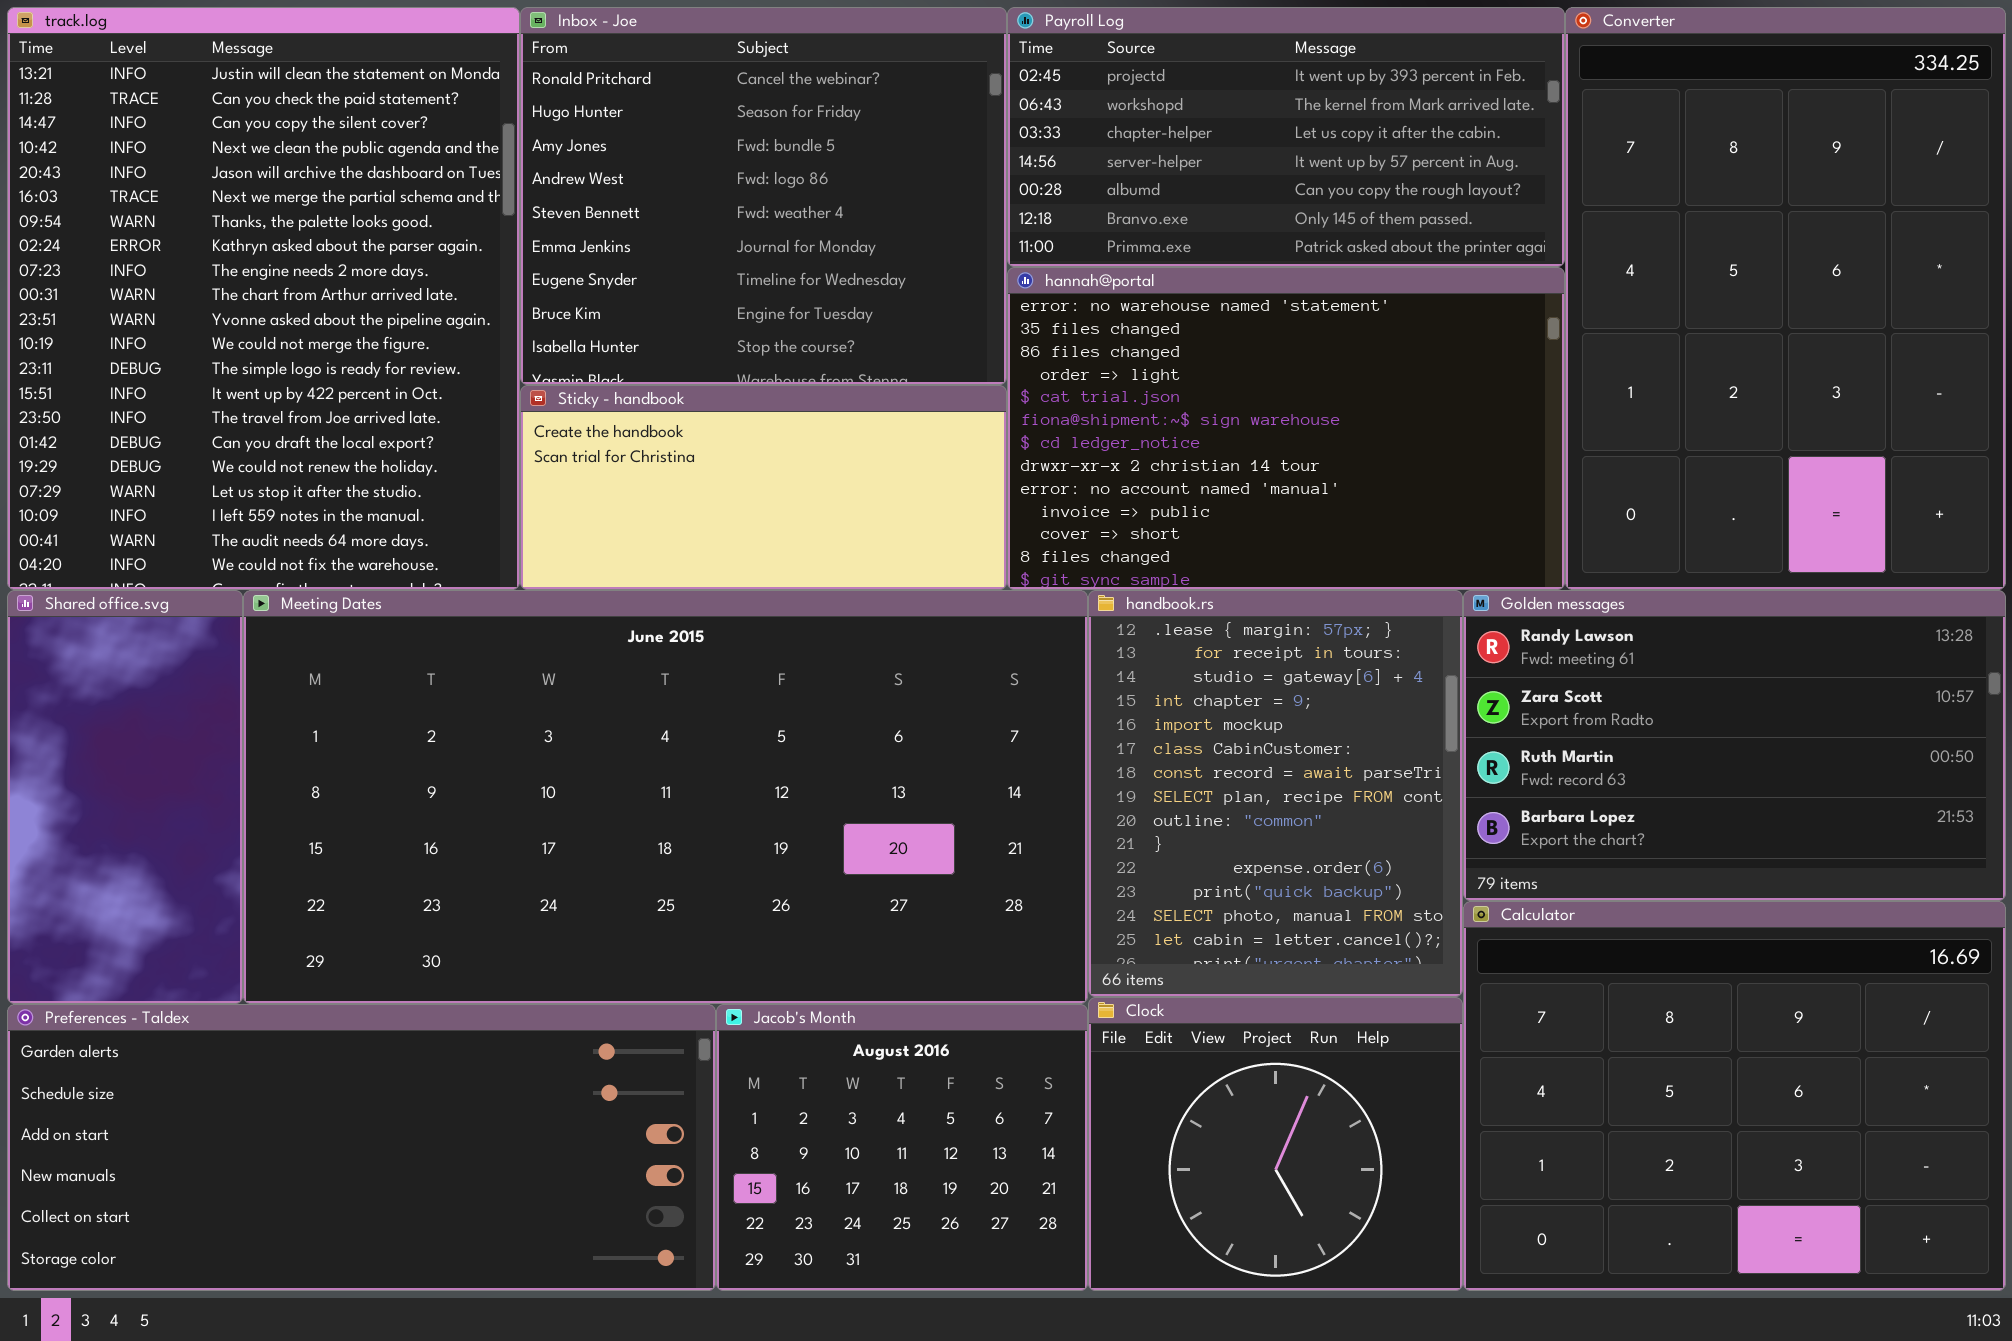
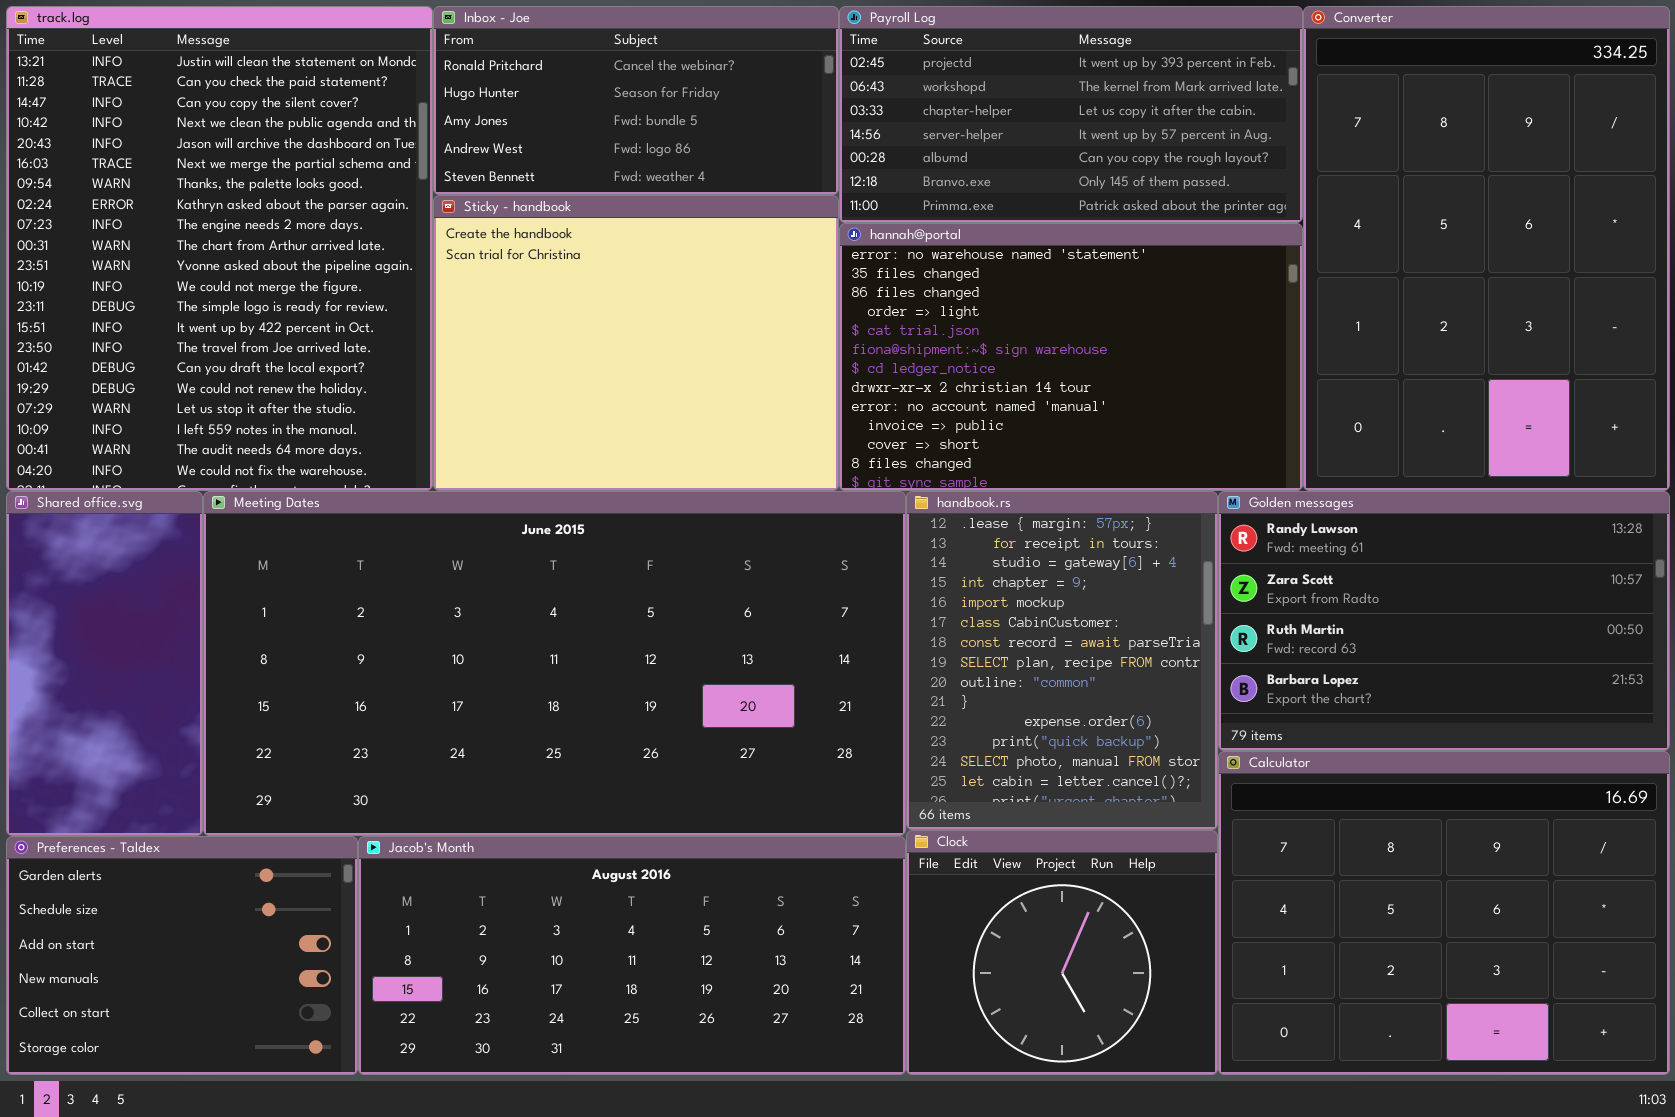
Inbox - Joe: [520,7,1007,385] -> [433,6,839,195], resized
Sticky - handbook: [520,385,1007,590] -> [433,195,839,491], resized
Preferences - Taldex: [7,1004,716,1291] -> [6,836,358,1075], resized
Jacob's Month: [716,1004,1088,1291] -> [358,836,906,1075], resized

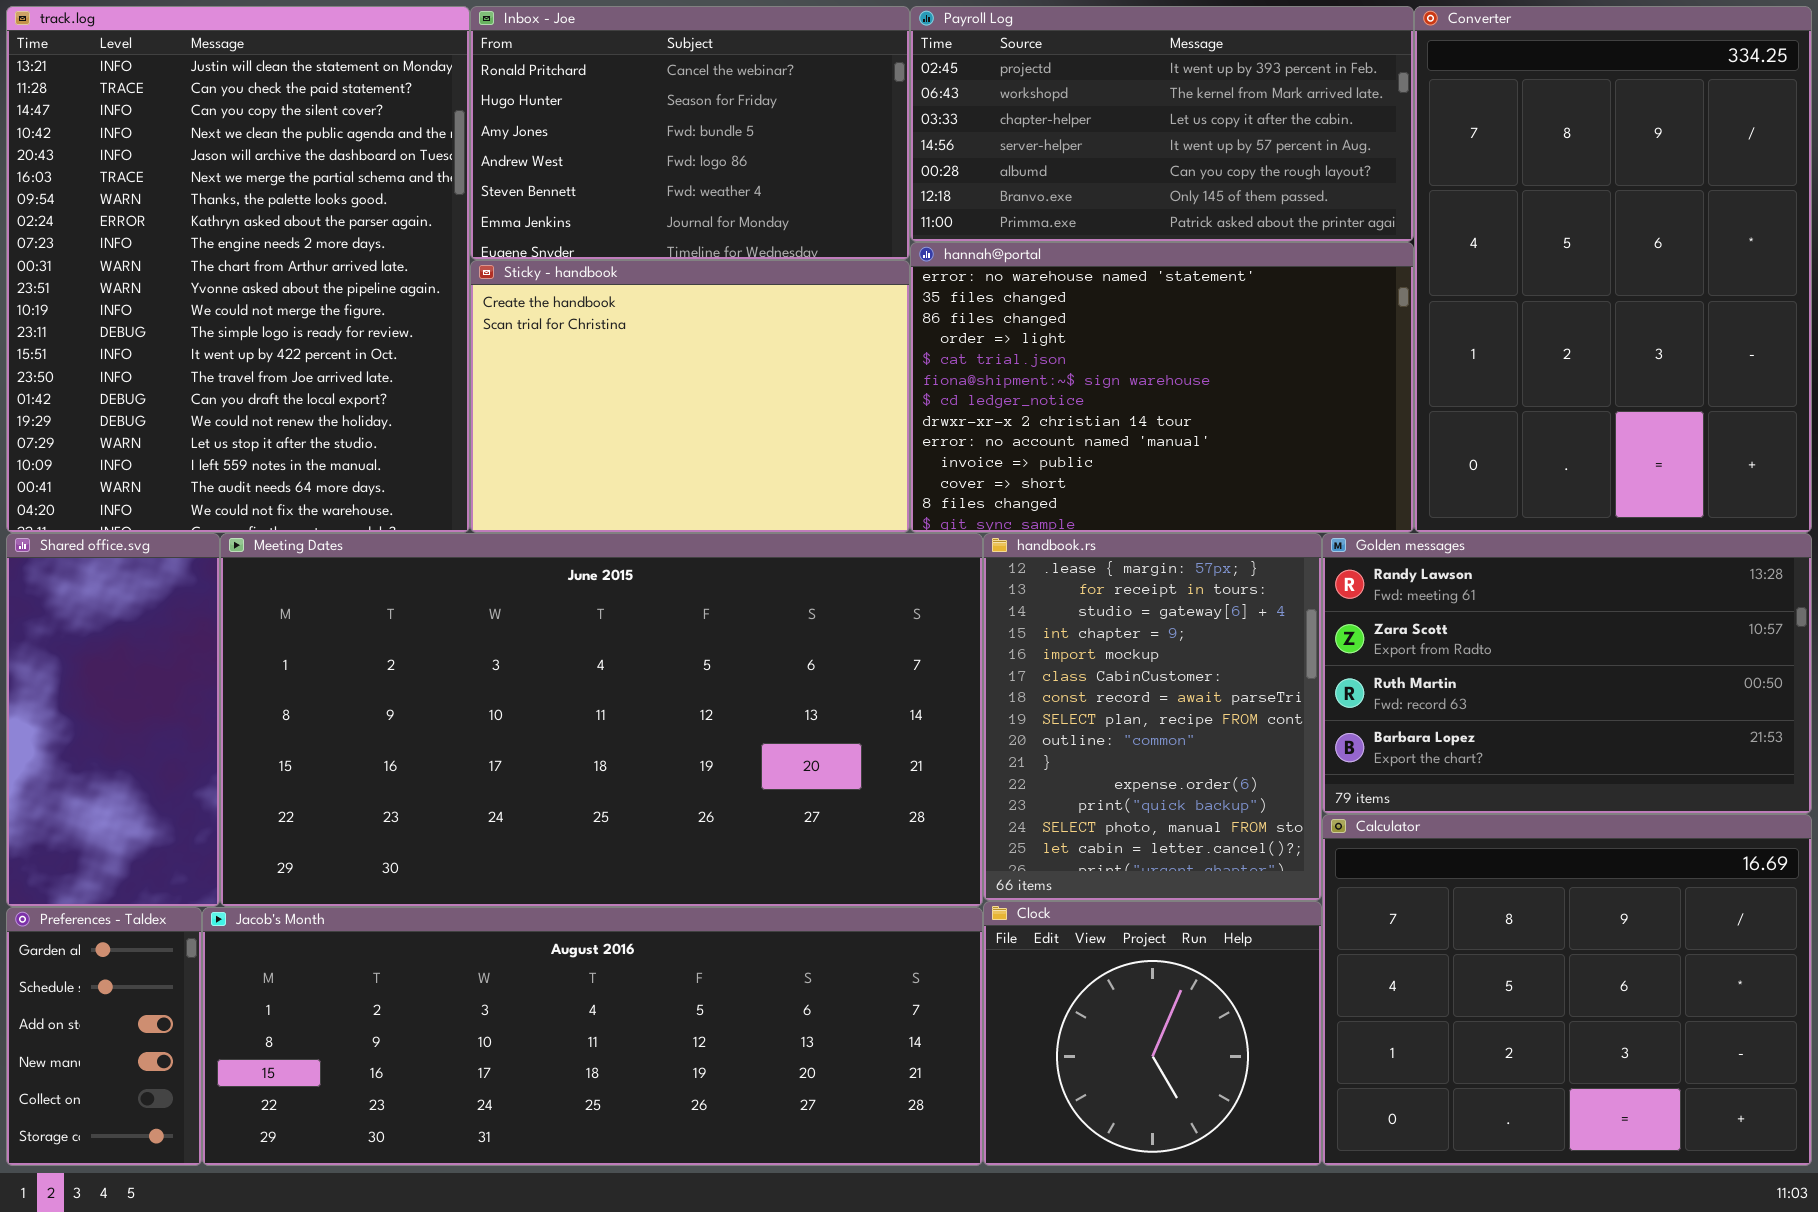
Inbox - Joe: [433,6,839,195] -> [470,6,910,260], resized
Sticky - handbook: [433,195,839,491] -> [470,260,910,533], resized
Preferences - Taldex: [6,836,358,1075] -> [6,907,202,1166], resized
Jacob's Month: [358,836,906,1075] -> [202,907,983,1166], resized

